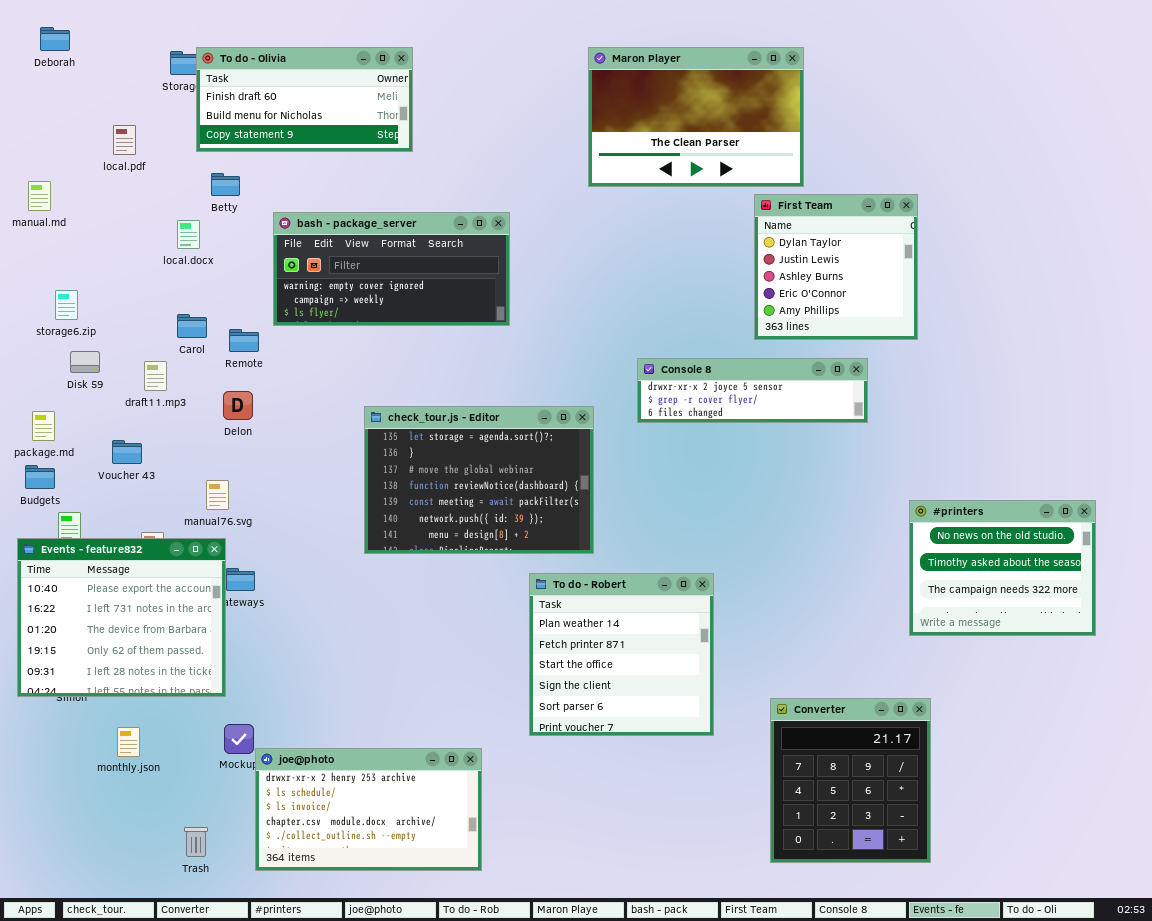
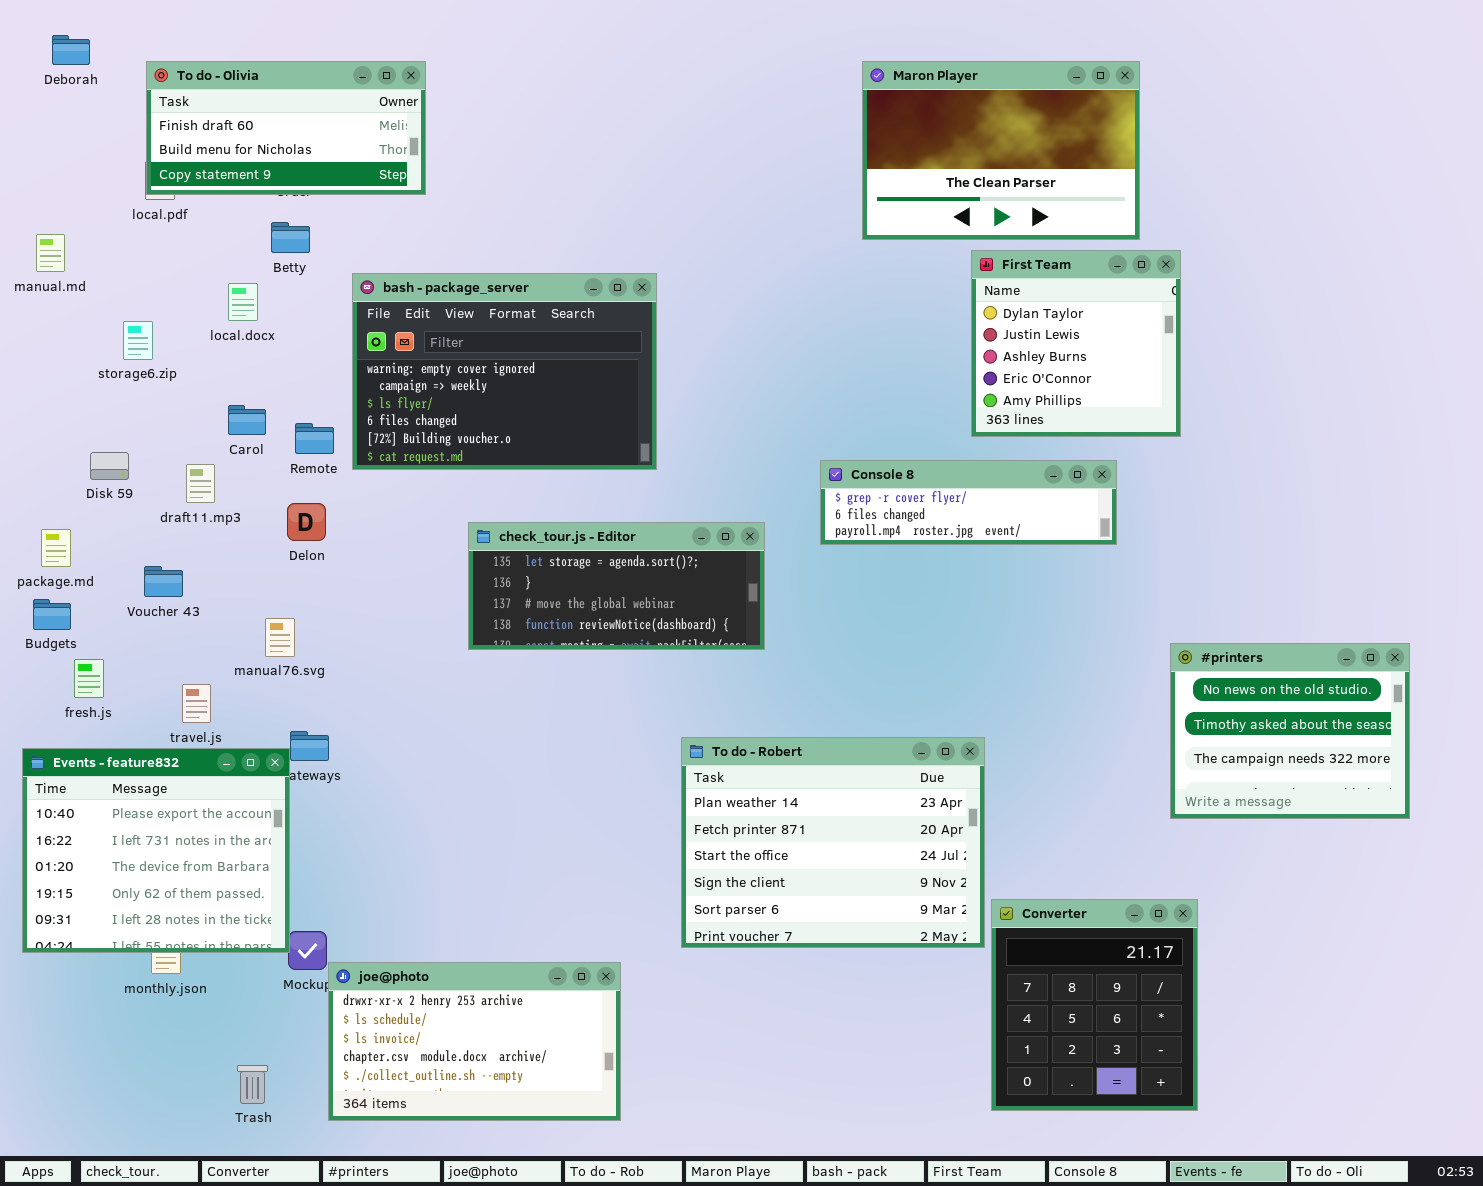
To do - Olivia: [196,47,413,152] -> [146,61,426,195], moved
Maron Player: [588,47,804,187] -> [862,61,1140,240], moved
bash - package_server: [273,212,510,326] -> [352,273,657,470], resized
storage6.zip: [55,290,78,320] -> [123,321,153,360], moved
Console 8: [637,358,868,423] -> [820,460,1117,545], scrolled down 1 row
check_tour.js - Editor: [364,406,594,554] -> [468,522,765,650], resized
Events - feature832: [17,538,226,697] -> [22,748,290,953], moved
To do - Robert: [529,573,714,736] -> [681,737,985,948], resized

